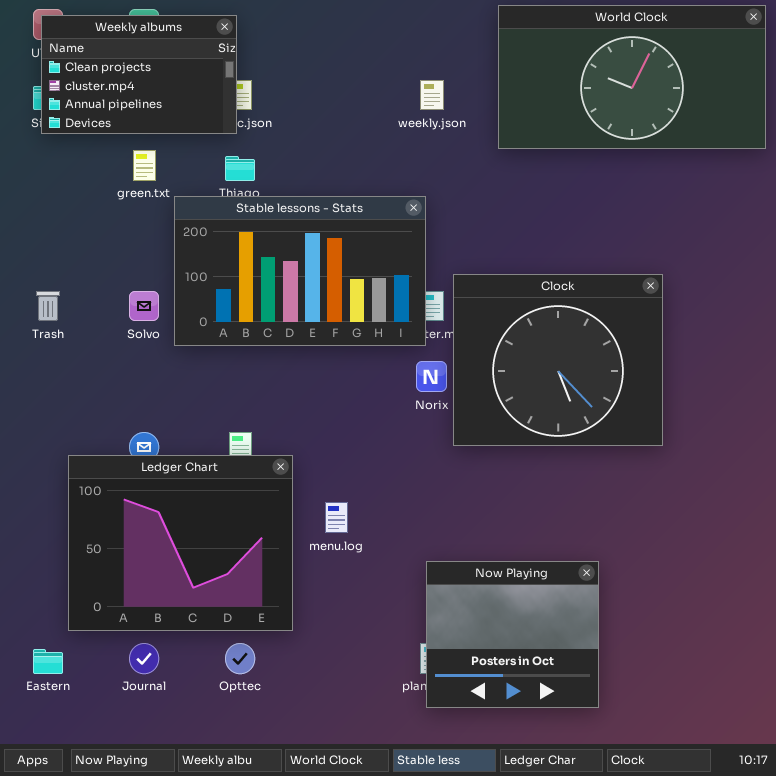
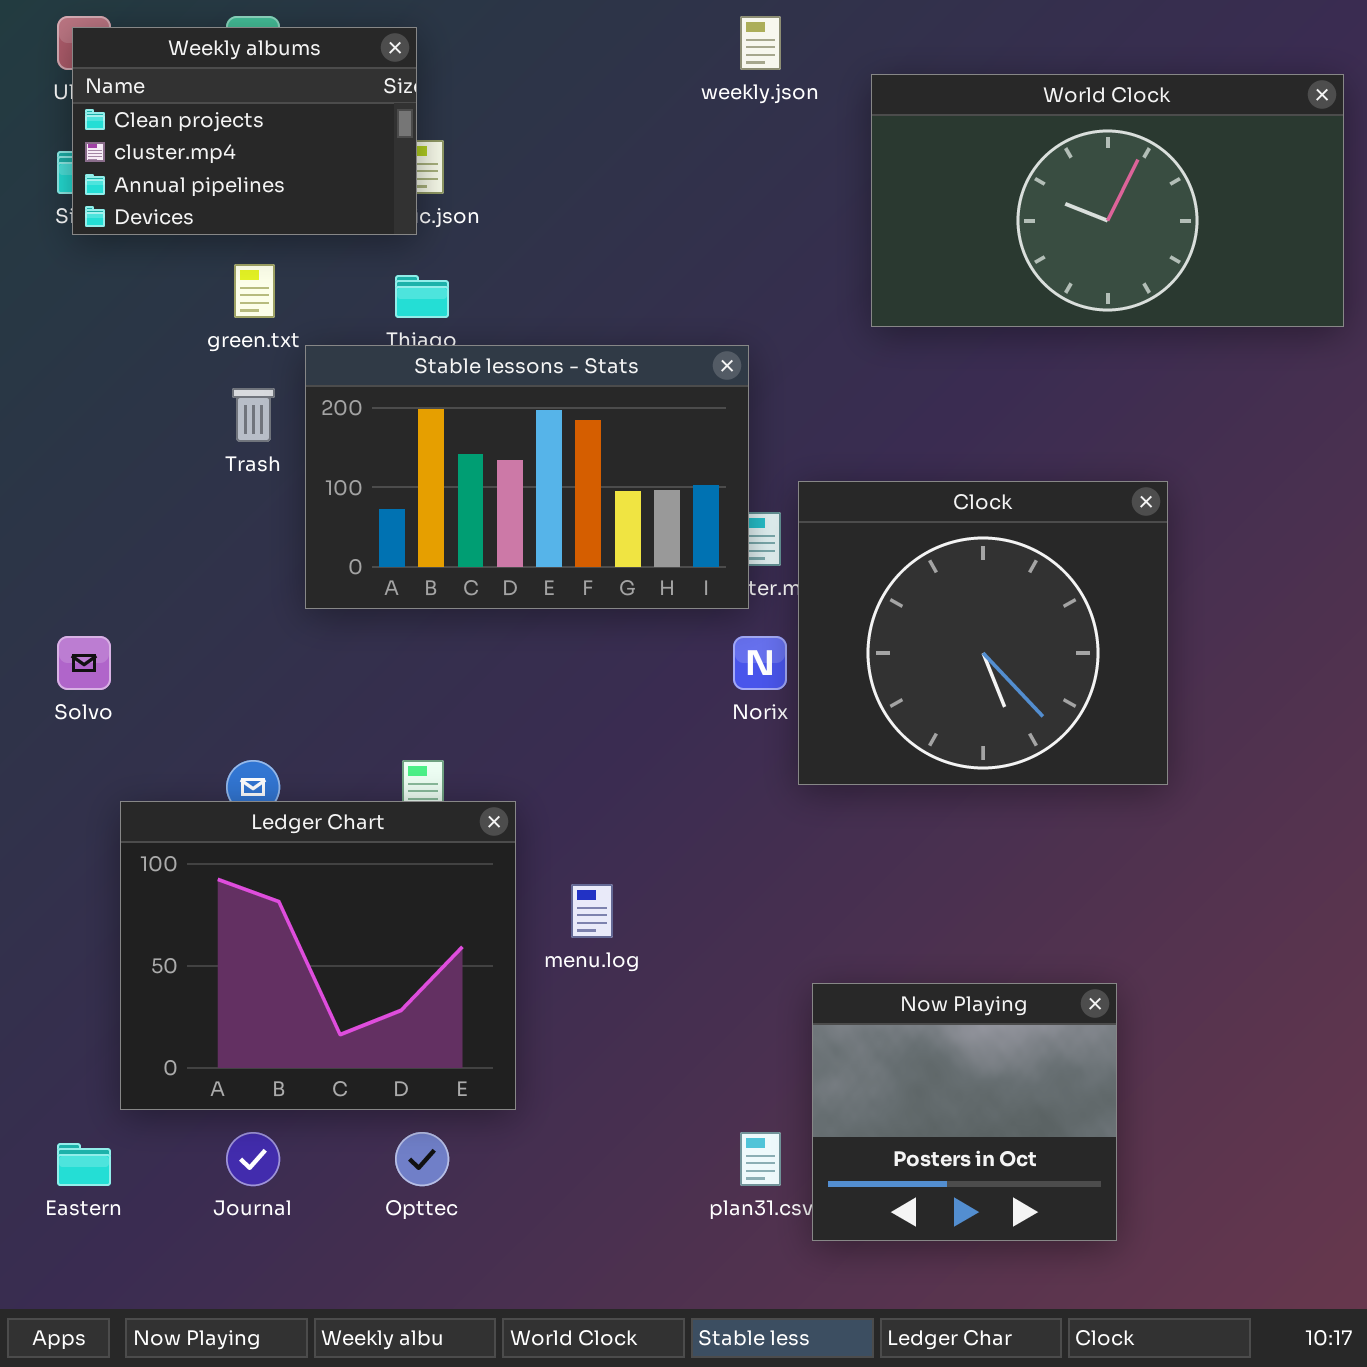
World Clock: [498,5,766,149] -> [871,74,1344,327], moved
weekly.json: [420,80,444,110] -> [740,16,781,70], moved
Trash: [36,291,60,321] -> [232,388,275,442], moved
Solvo: [129,291,159,321] -> [57,636,111,690], moved
Now Playing: [426,561,599,708] -> [812,983,1117,1241], moved

